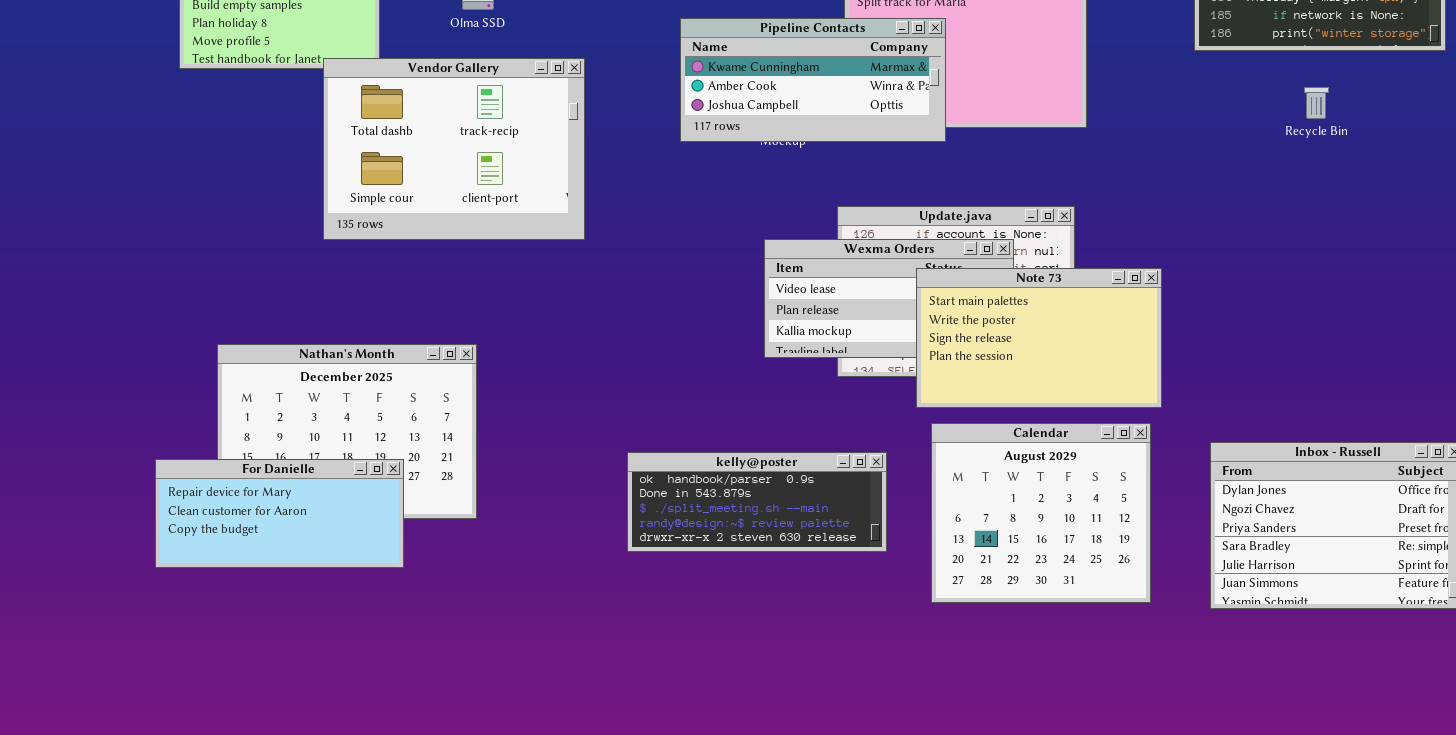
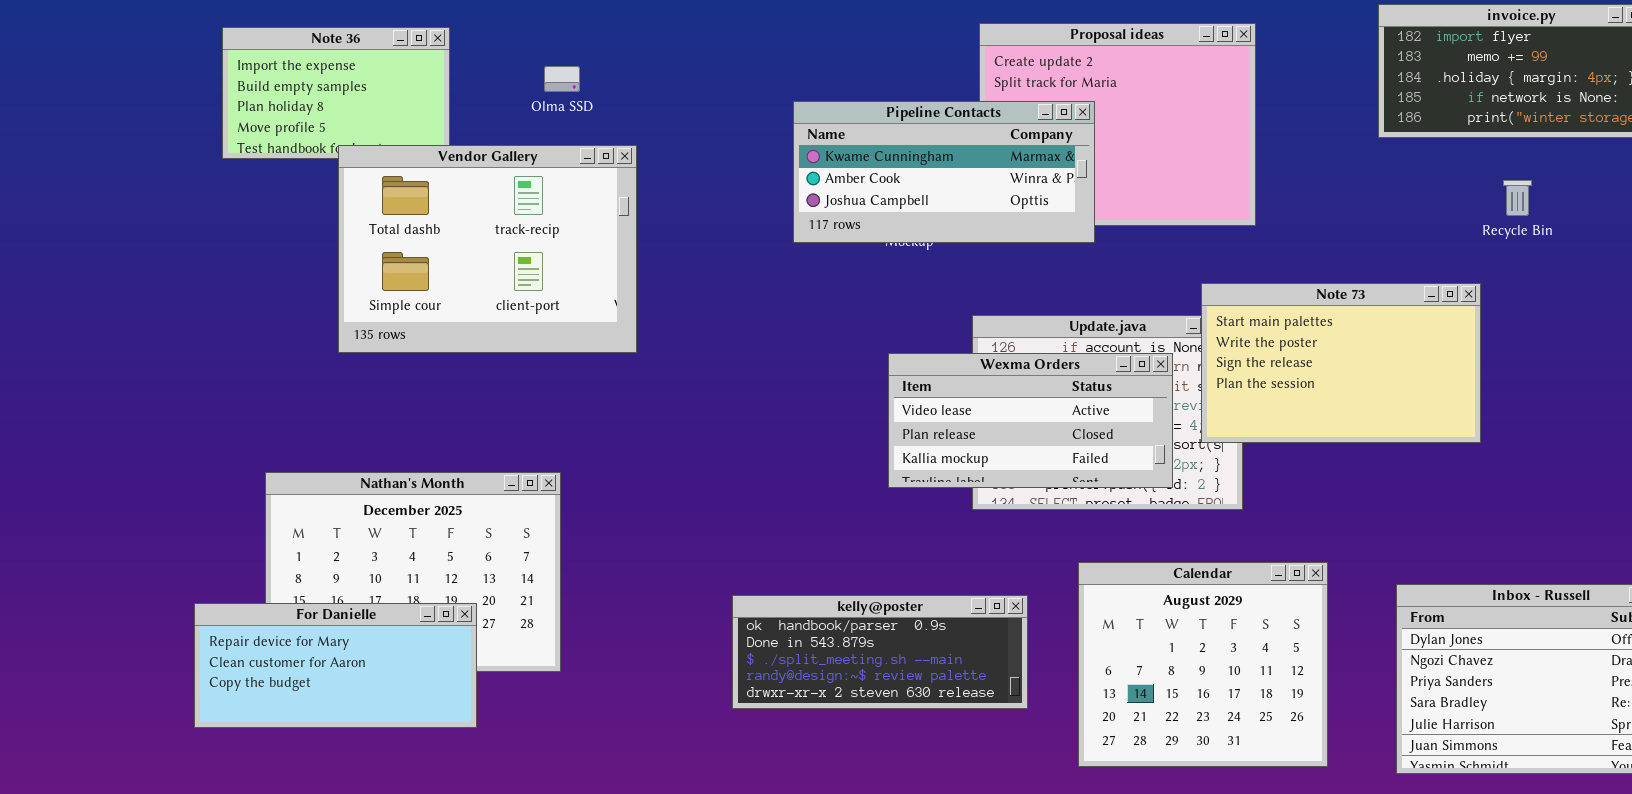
Vendor Gallery: [323,58,585,240] -> [338,145,637,353], moved
Note 73: [916,268,1162,408] -> [1201,283,1481,443], moved

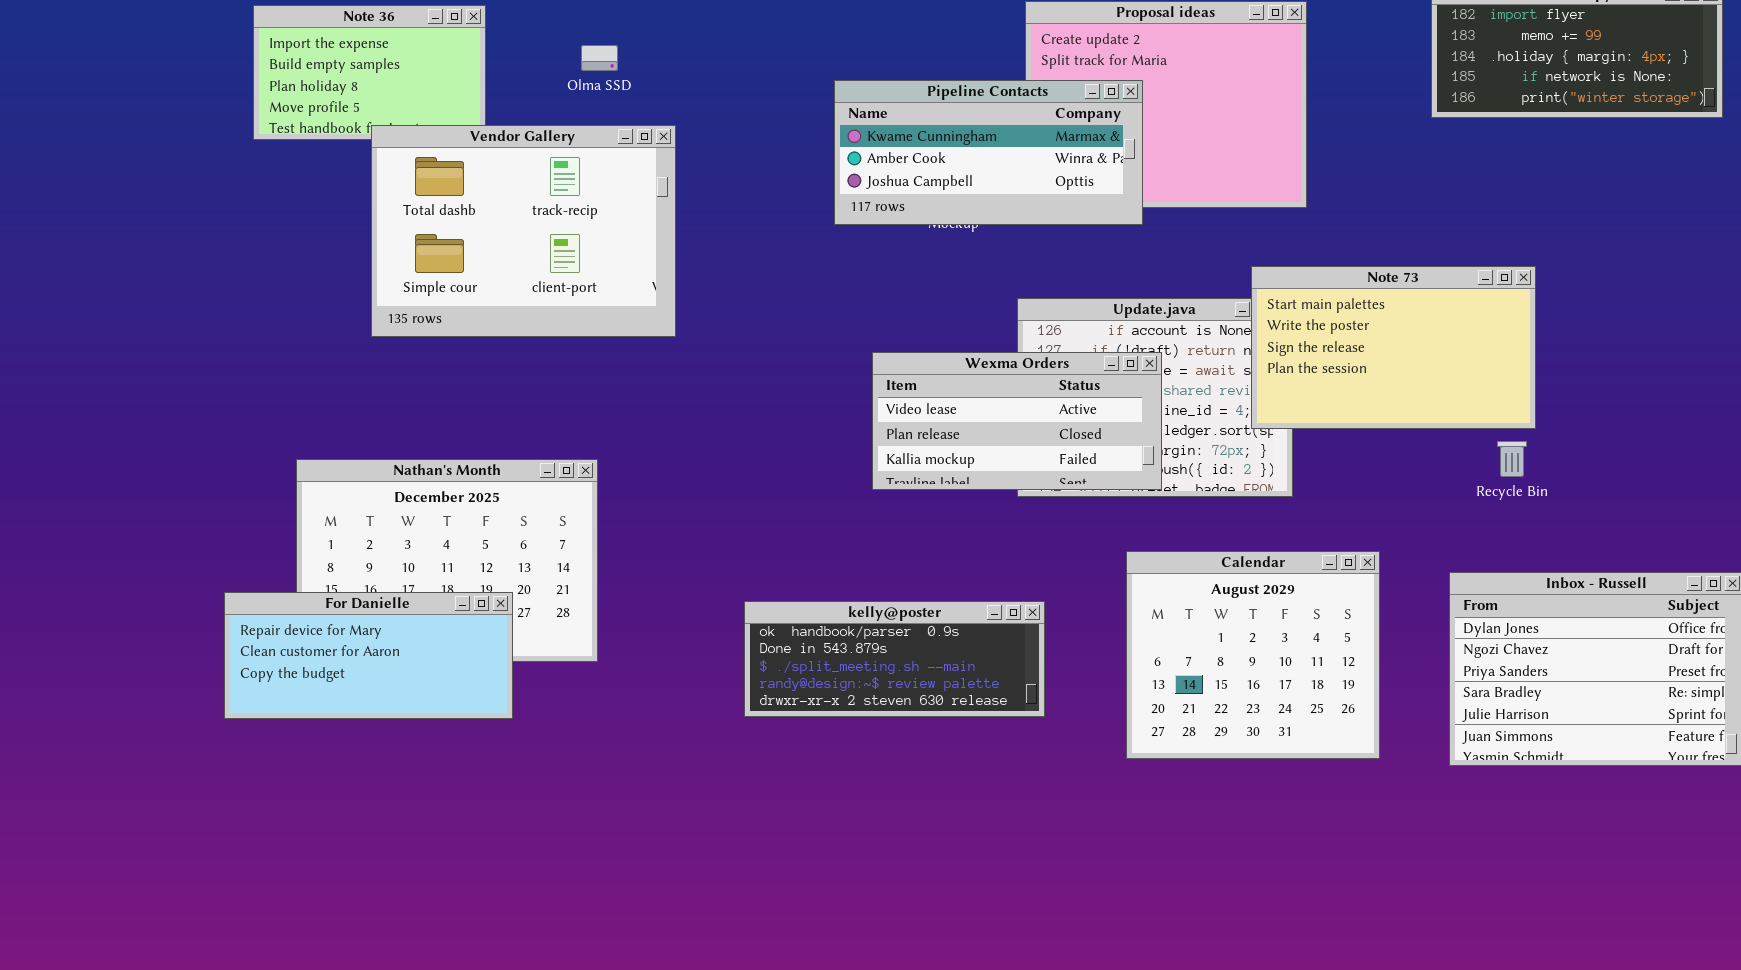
Recycle Bin: [1503,180,1532,216] -> [1497,441,1527,477], moved
Wexma Orders: [888,353,1173,488] -> [872,352,1162,490], moved
kelly@poster: [732,595,1028,709] -> [744,601,1045,717], moved

